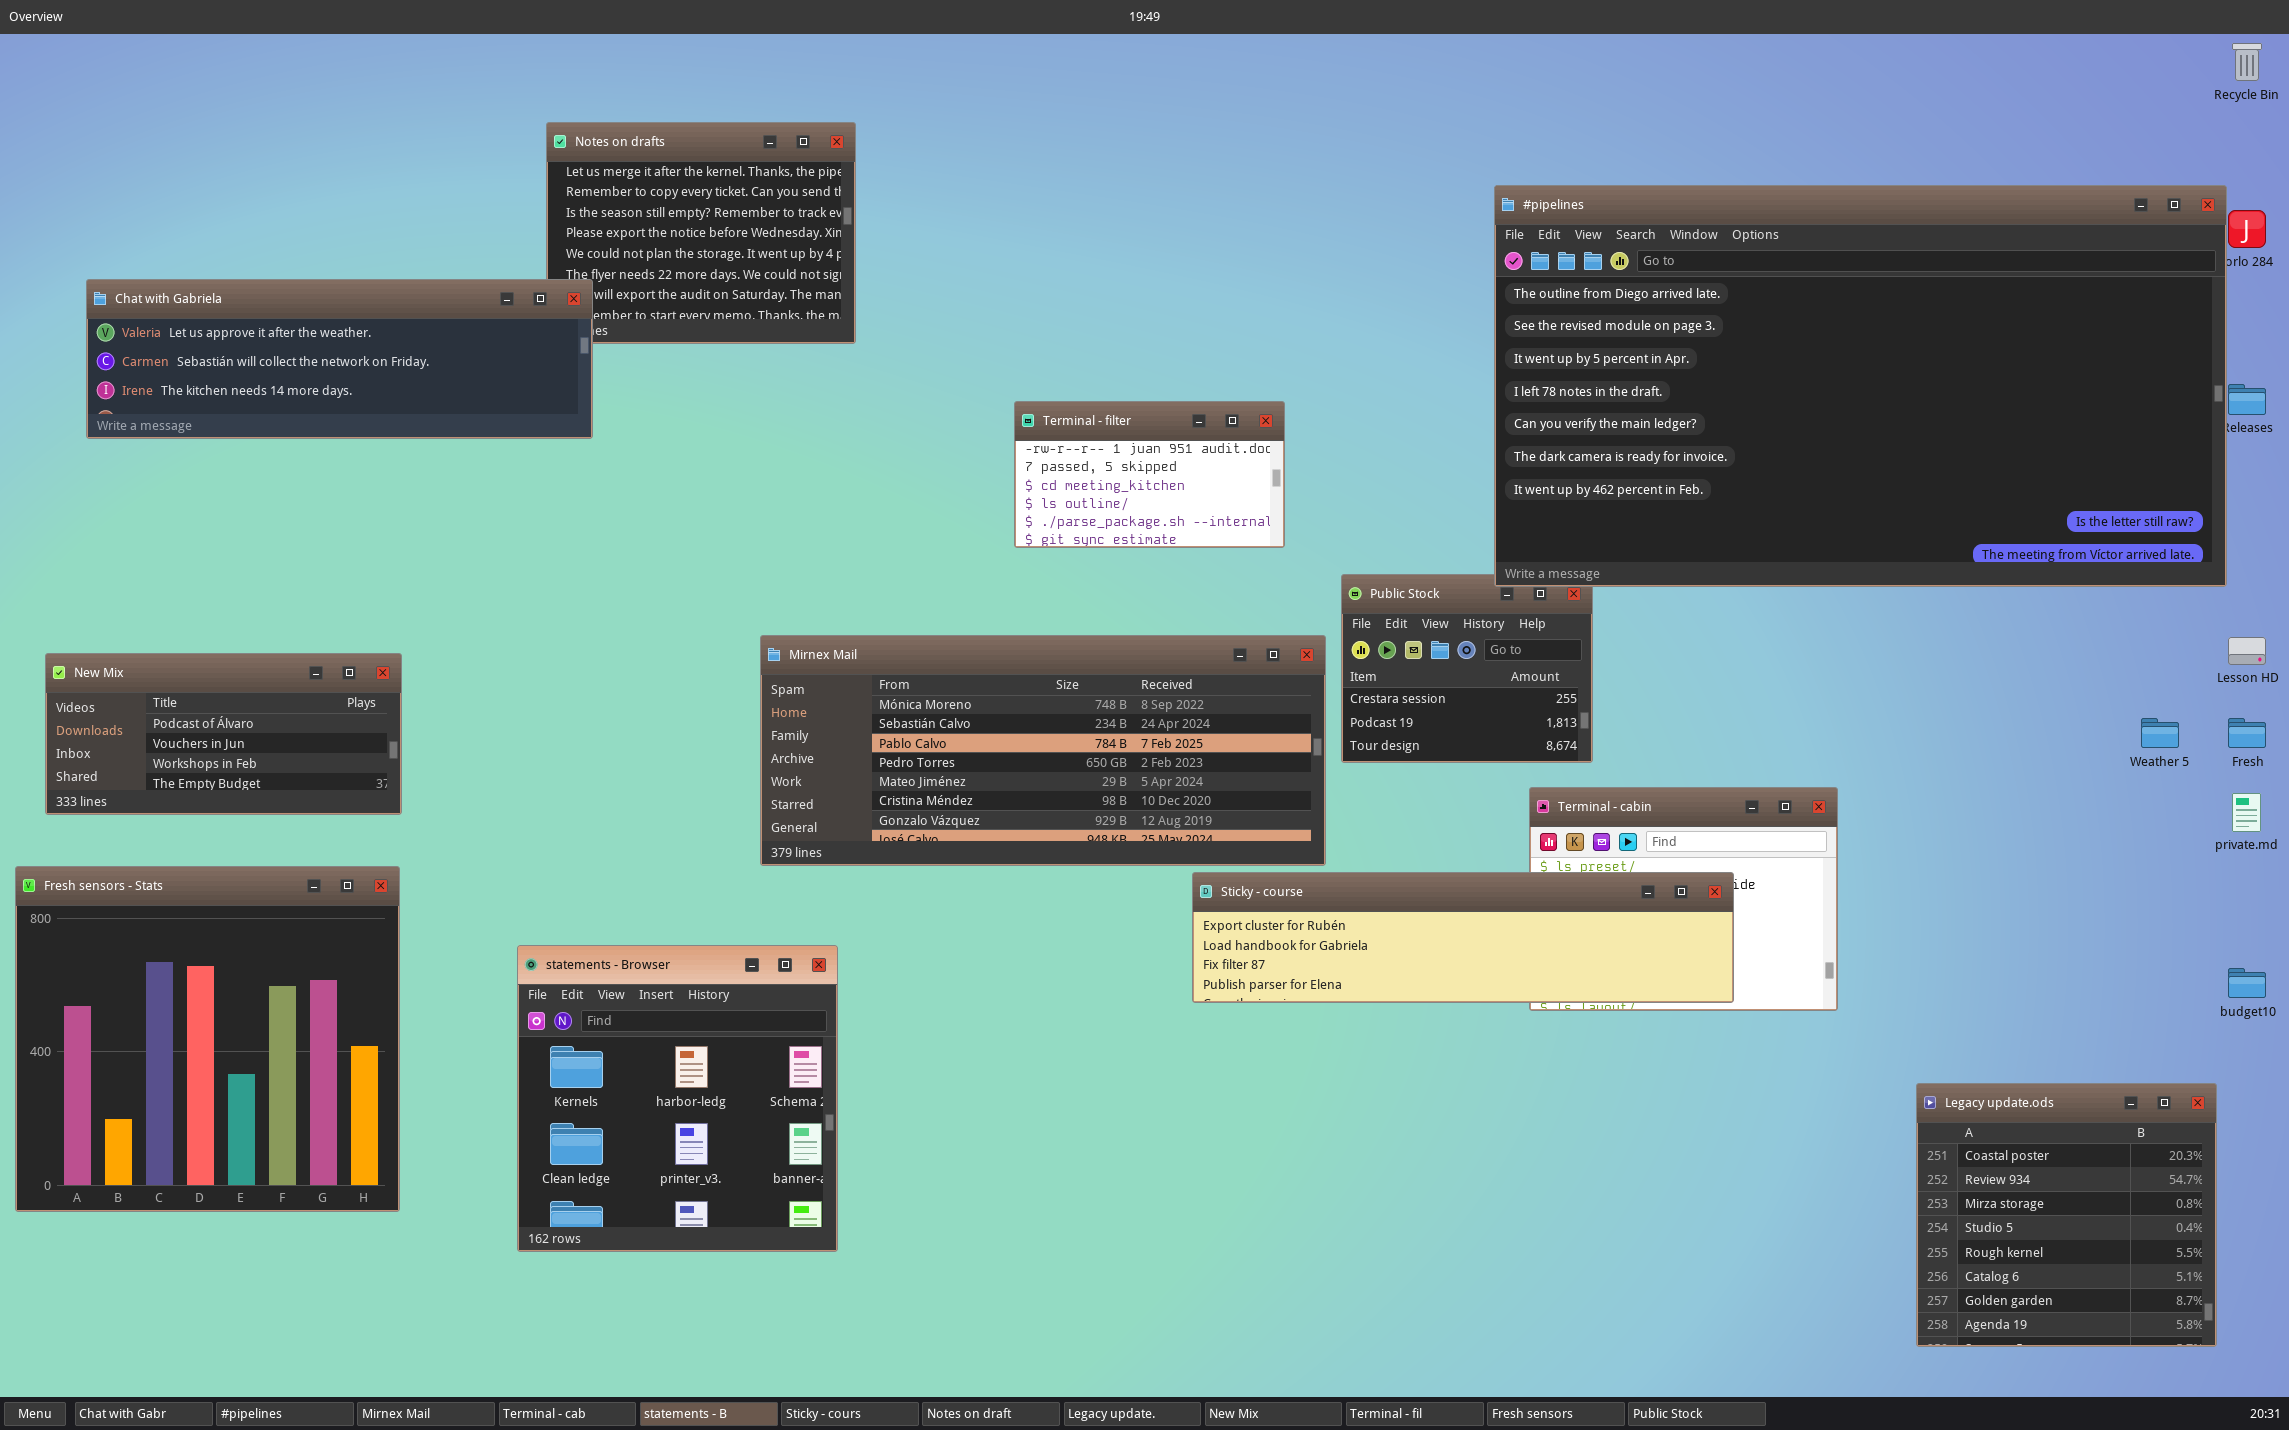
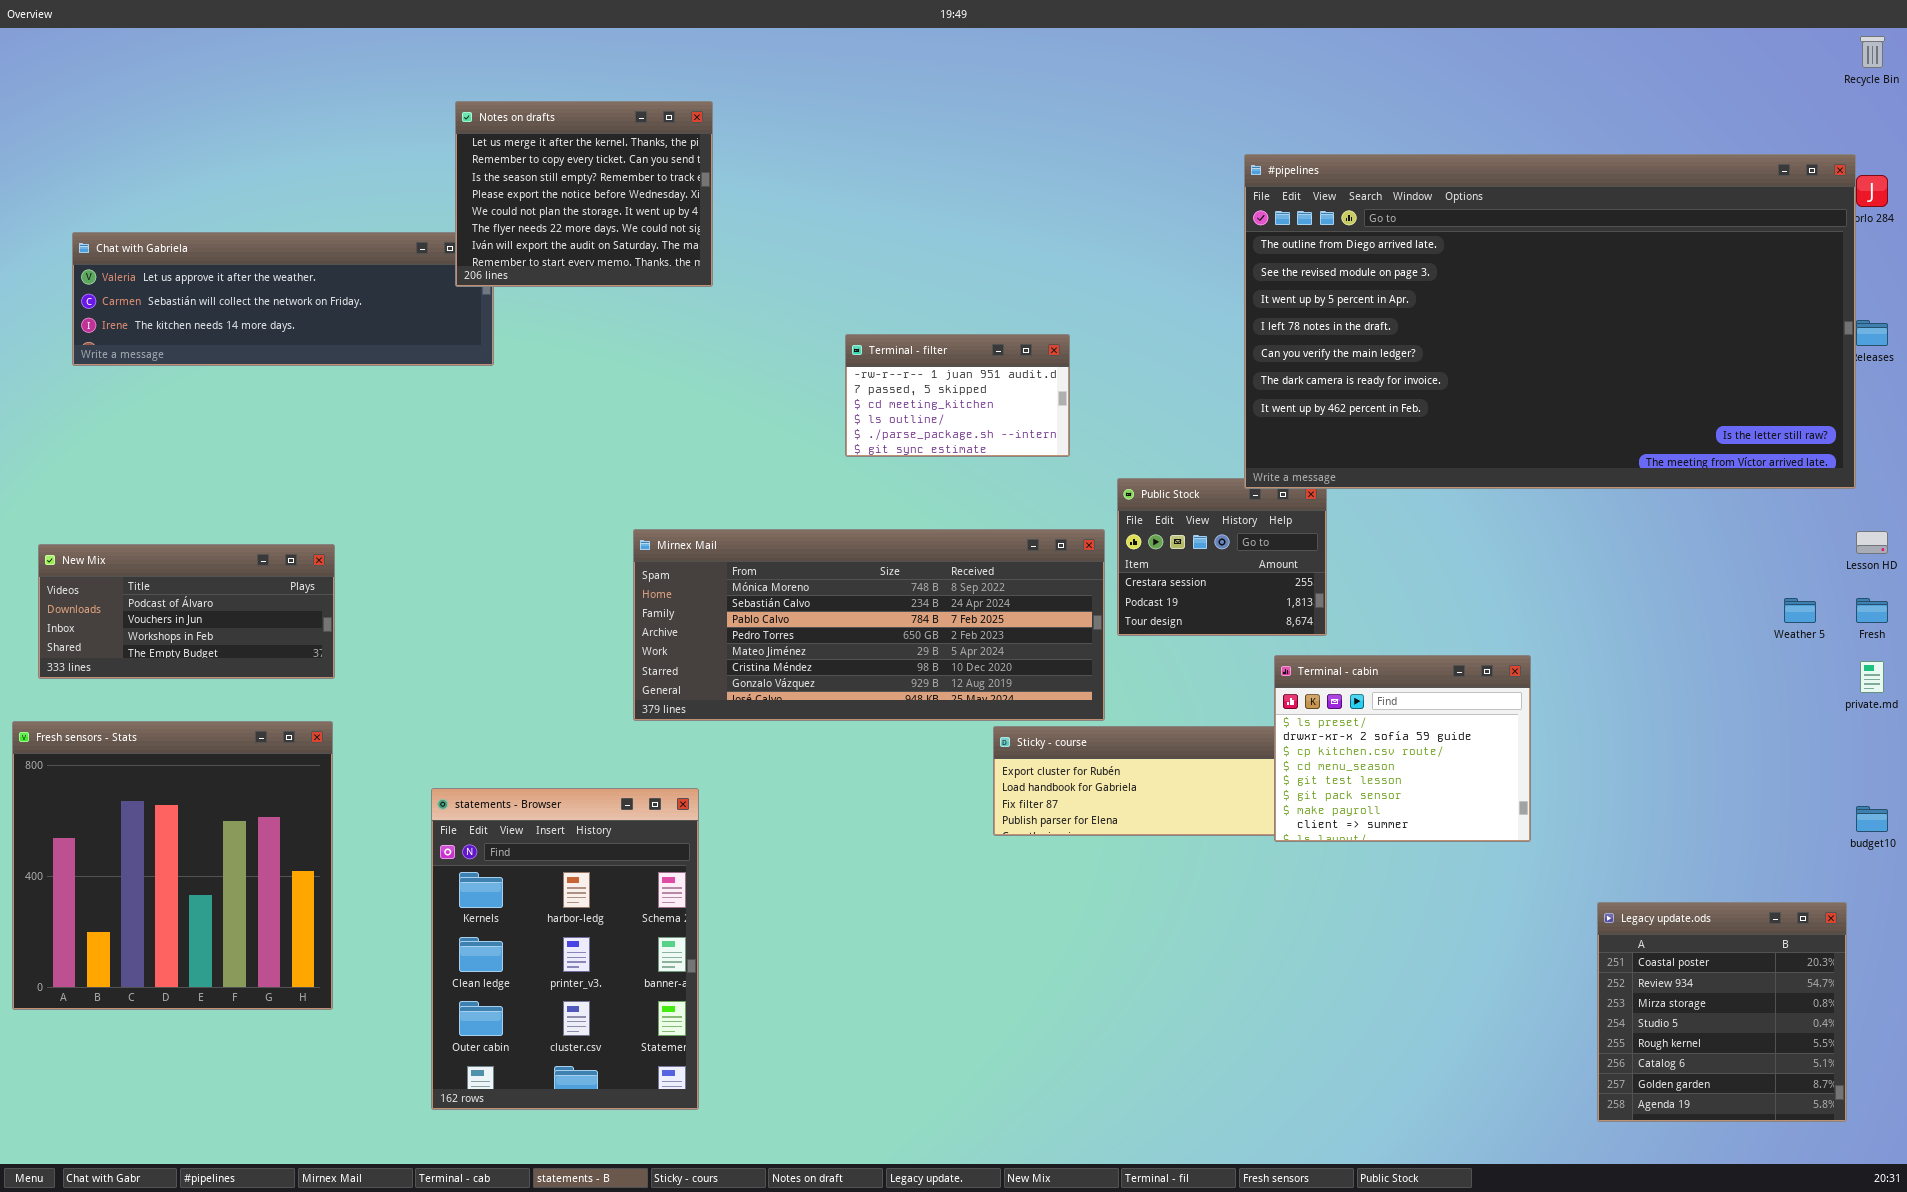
Notes on drafts: [546,122,856,344] -> [455,101,713,287], raised
Terminal - cabin: [1529,787,1838,1011] -> [1274,655,1531,842], raised
statements - Browser: [517,945,838,1252] -> [431,788,699,1110], resized

